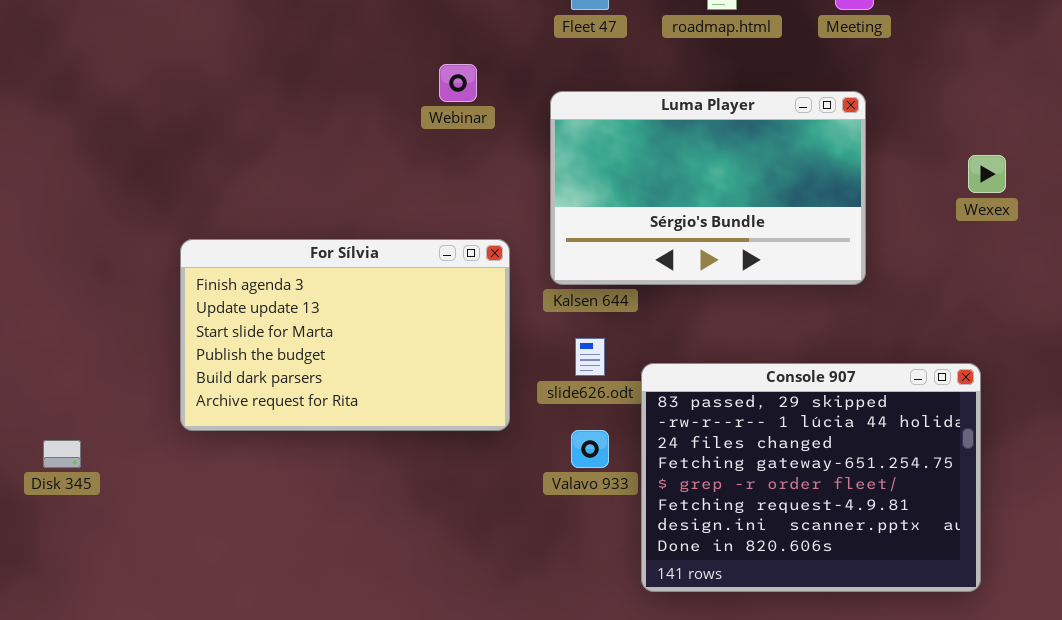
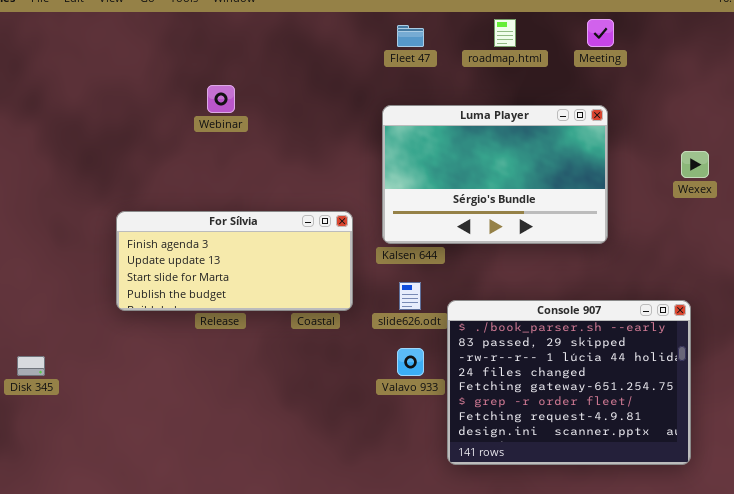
Webinar: [439,64,477,102] -> [207,85,235,113], moved
For Sílvia: [180,239,510,431] -> [116,211,353,311], resized
Console 907: [641,363,981,592] -> [447,300,691,465], scrolled up 1 row

